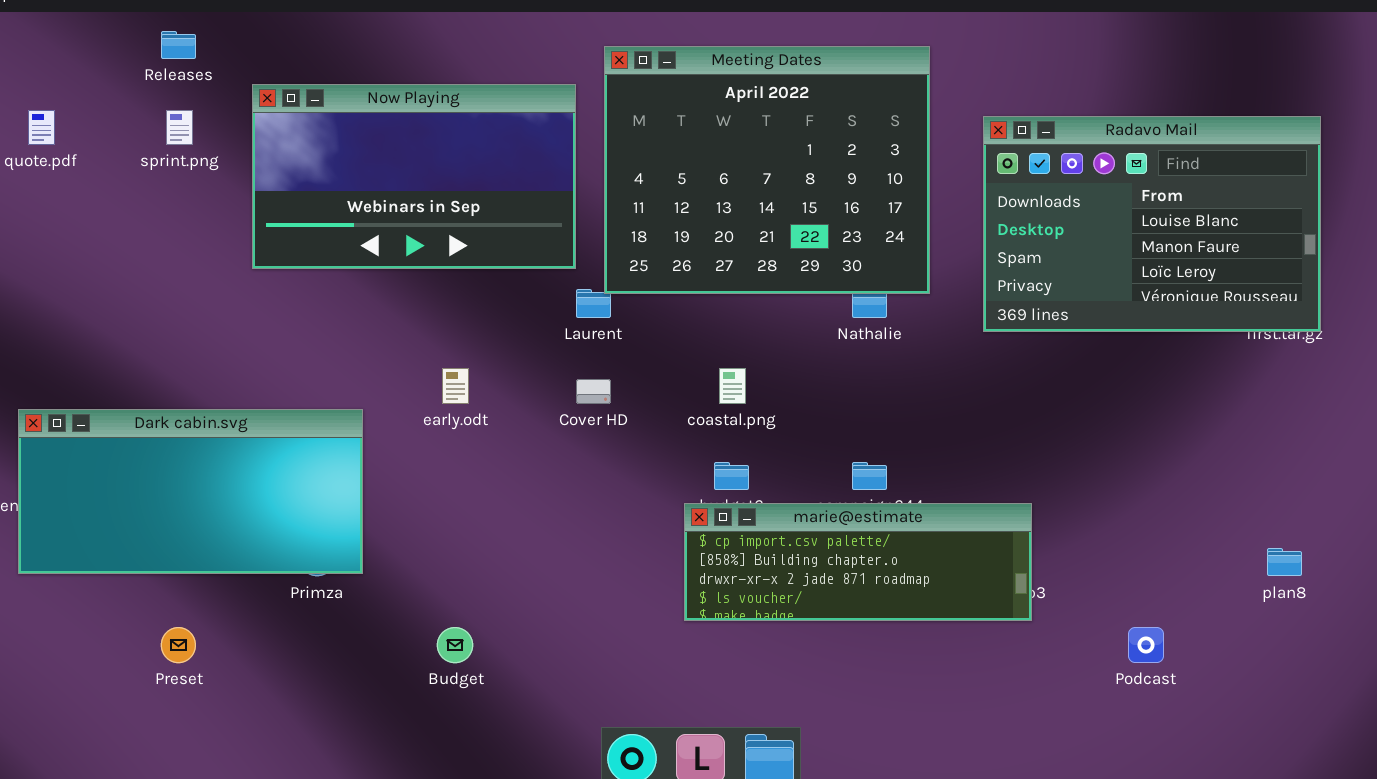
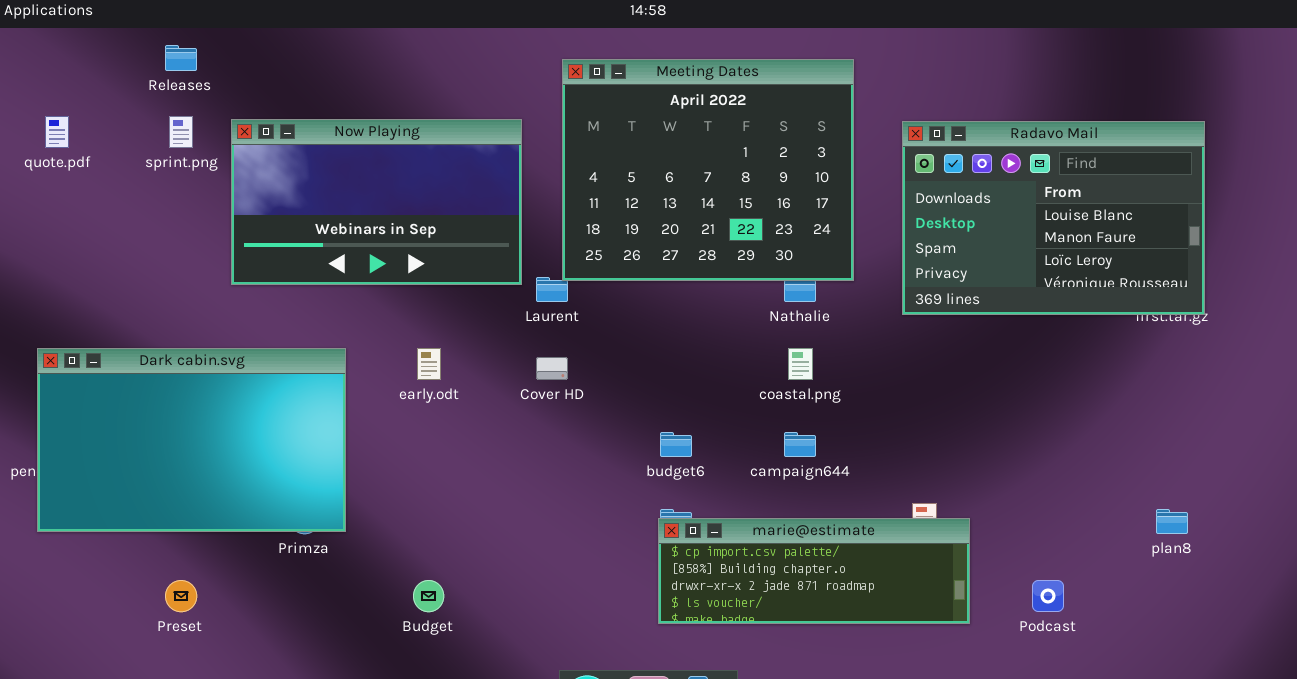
Now Playing: [252,84,576,269] -> [231,119,522,285], moved
coastal.png: [719,368,746,404] -> [788,348,813,380], moved
Dark cabin.svg: [18,409,363,574] -> [37,348,346,532], resized
marie@estimate: [684,503,1032,621] -> [658,518,970,624], moved

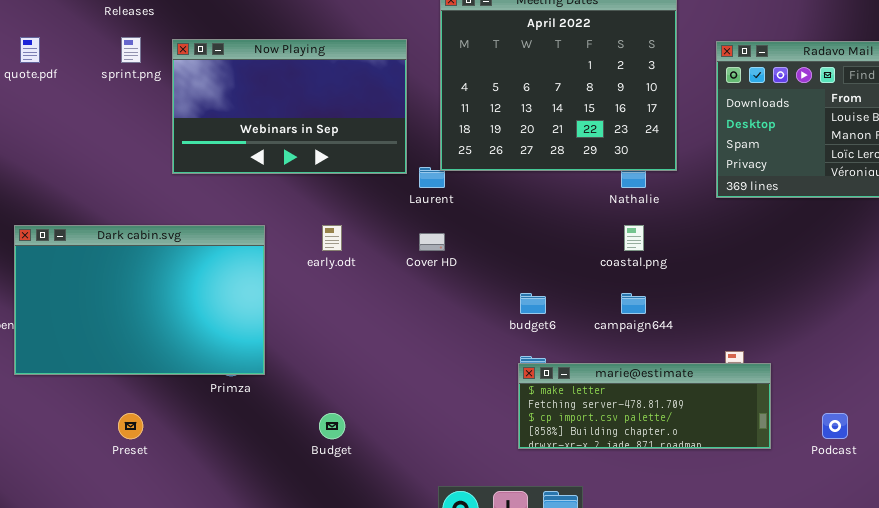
marie@estimate: [658,518,970,624] -> [518,363,771,449], scrolled up 2 rows

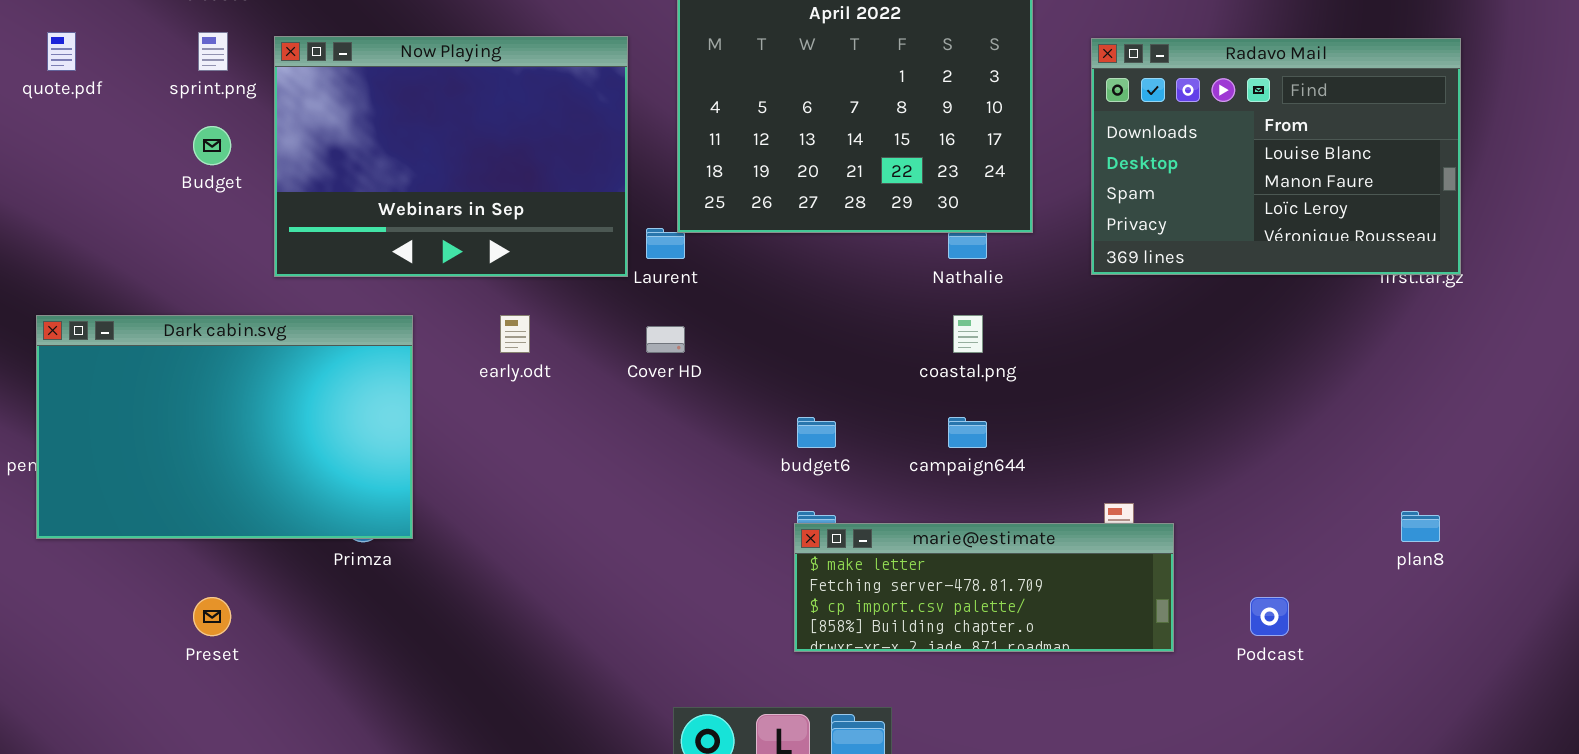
Now Playing: [172,39,407,174] -> [274,36,628,277], resized
Budget: [319,413,345,439] -> [193,126,231,165], moved

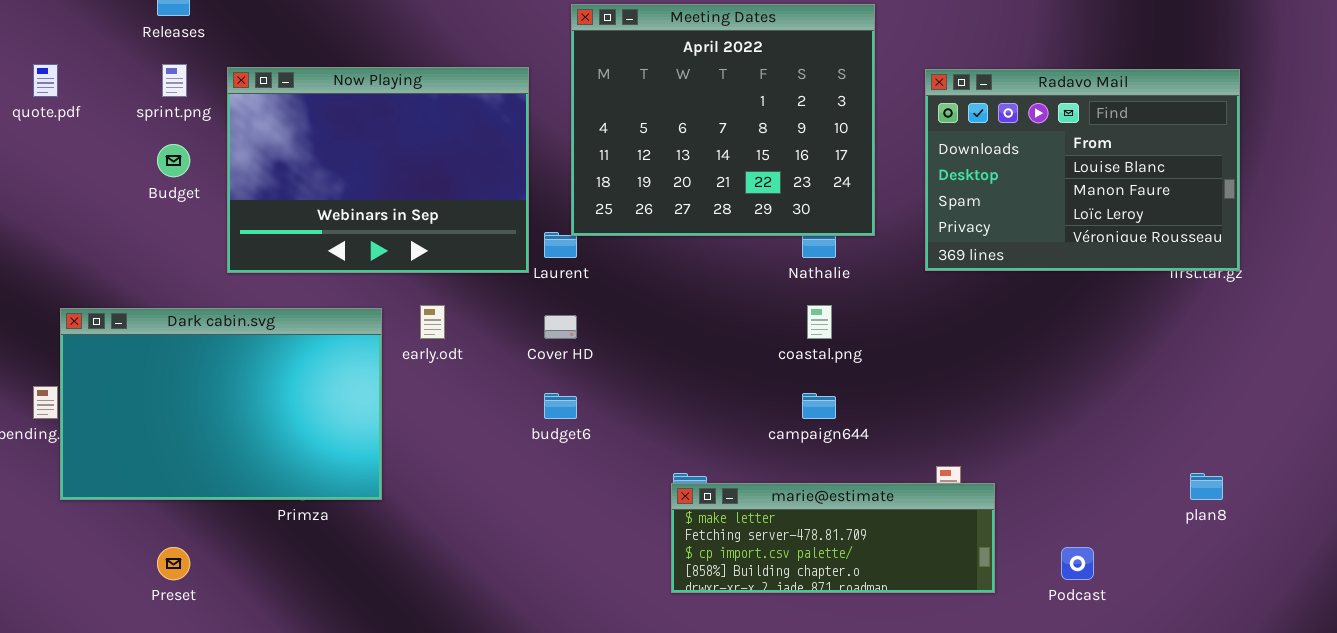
Dark cabin.svg: [36,315,413,539] -> [60,308,382,500], moved
budget6: [797,417,836,448] -> [544,393,577,419], moved

